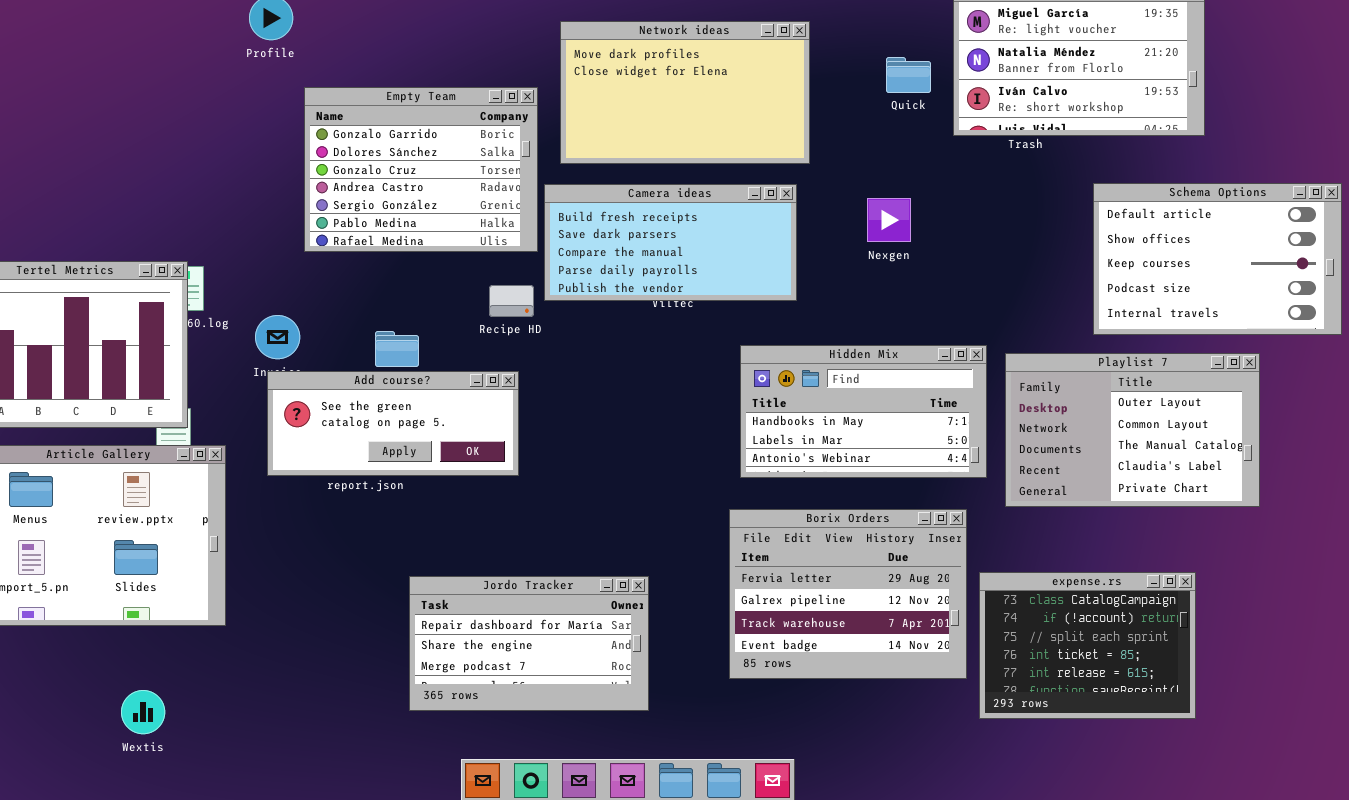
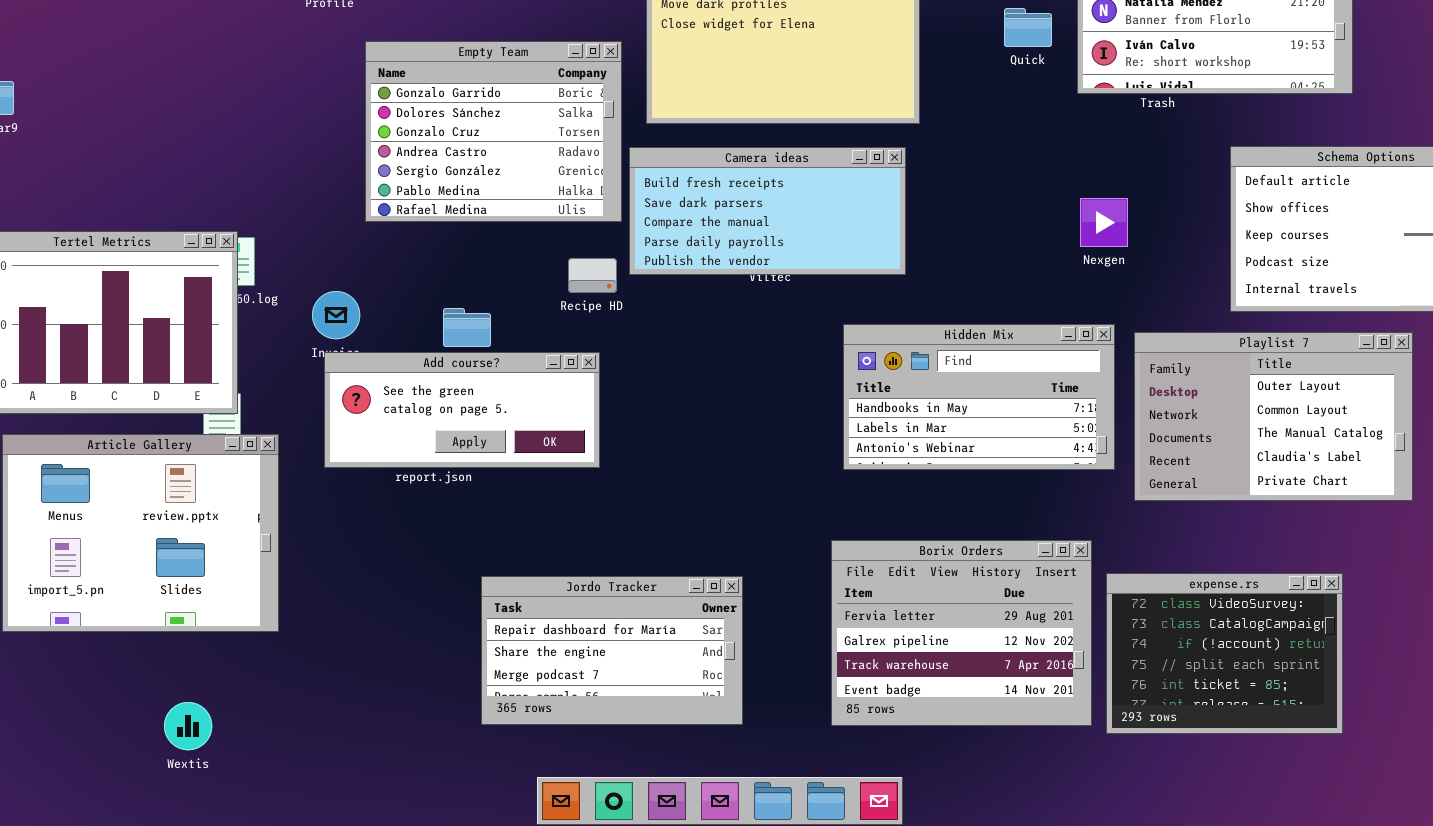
Nexgen: [867,198,911,242] -> [1080,198,1128,247], moved
Borix Orders: [729,509,967,679] -> [831,540,1092,726], moved
expense.rs: [979,572,1196,719] -> [1106,573,1343,734], scrolled up 1 row

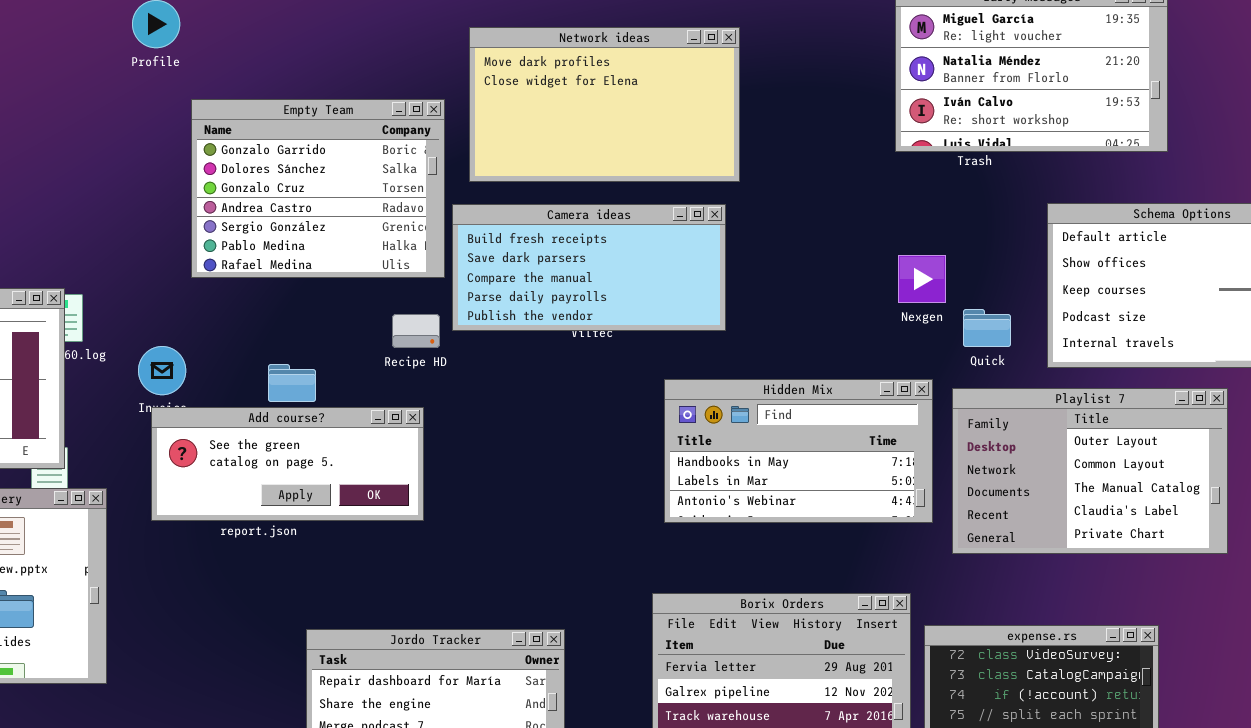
Quick: [1004,8,1052,47] -> [963,309,1011,347], moved

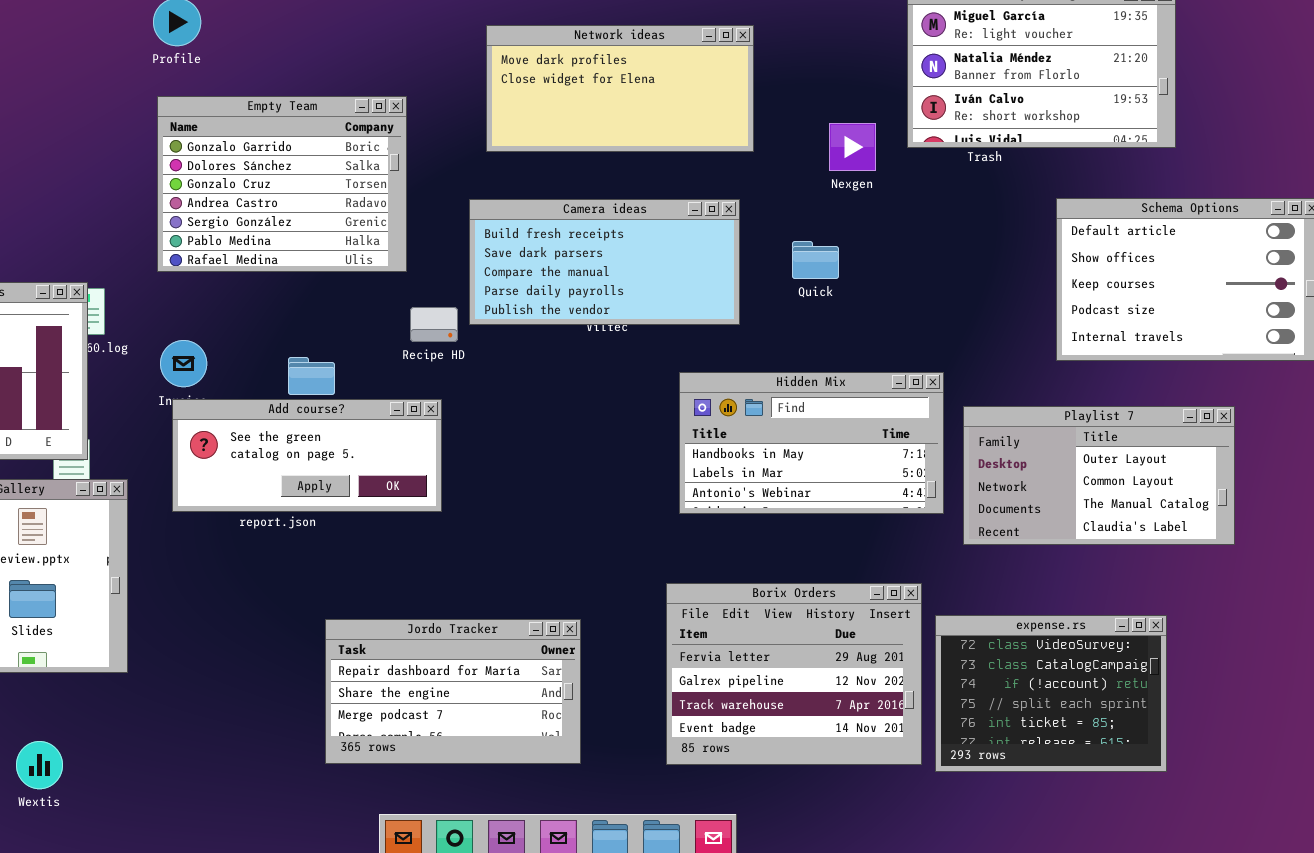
Network ideas: [469,27,740,182] -> [486,25,754,152], resized
Empty Team: [191,99,445,278] -> [157,96,407,272], moved
Nexgen: [898,255,946,303] -> [829,123,876,171], moved
Quick: [963,309,1011,347] -> [792,241,839,279], moved
Playlist 7: [952,388,1228,554] -> [963,406,1235,545], resized

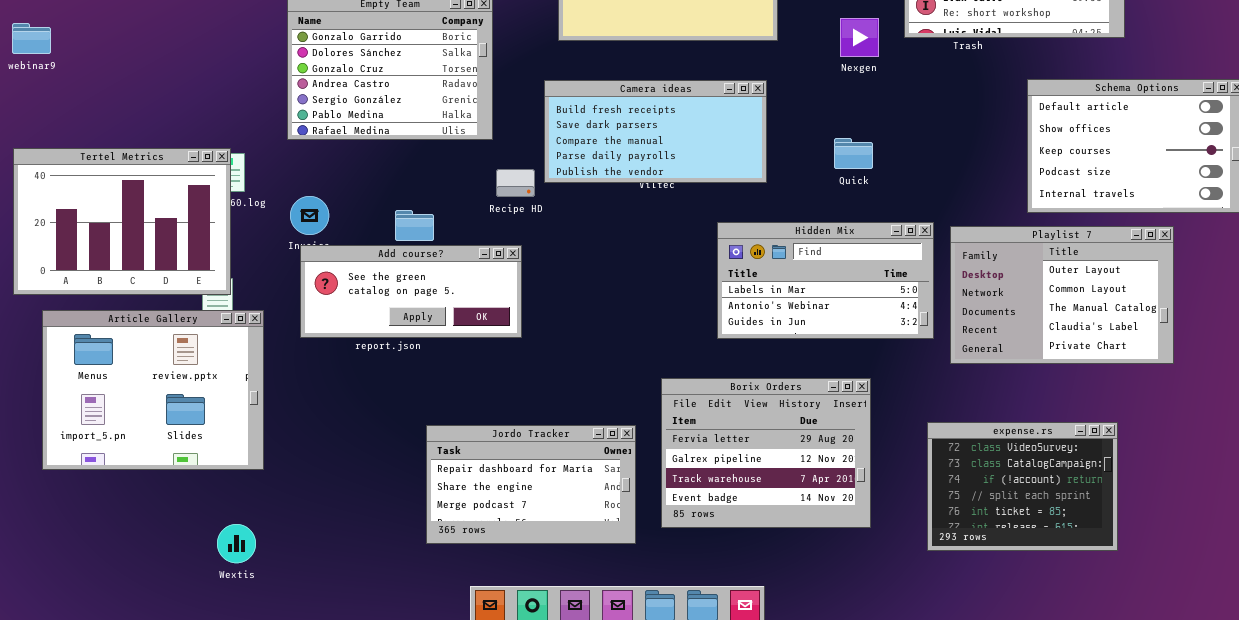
Quick: [792,241,839,279] -> [834,138,873,169], moved
Hidden Mix: [679,372,944,514] -> [717,222,934,339], scrolled down 1 row
Playlist 7: [963,406,1235,545] -> [950,226,1174,364], resized
Borix Orders: [666,583,922,765] -> [661,378,871,528], moved
Wextis: [16,741,63,789] -> [217,524,256,563], moved

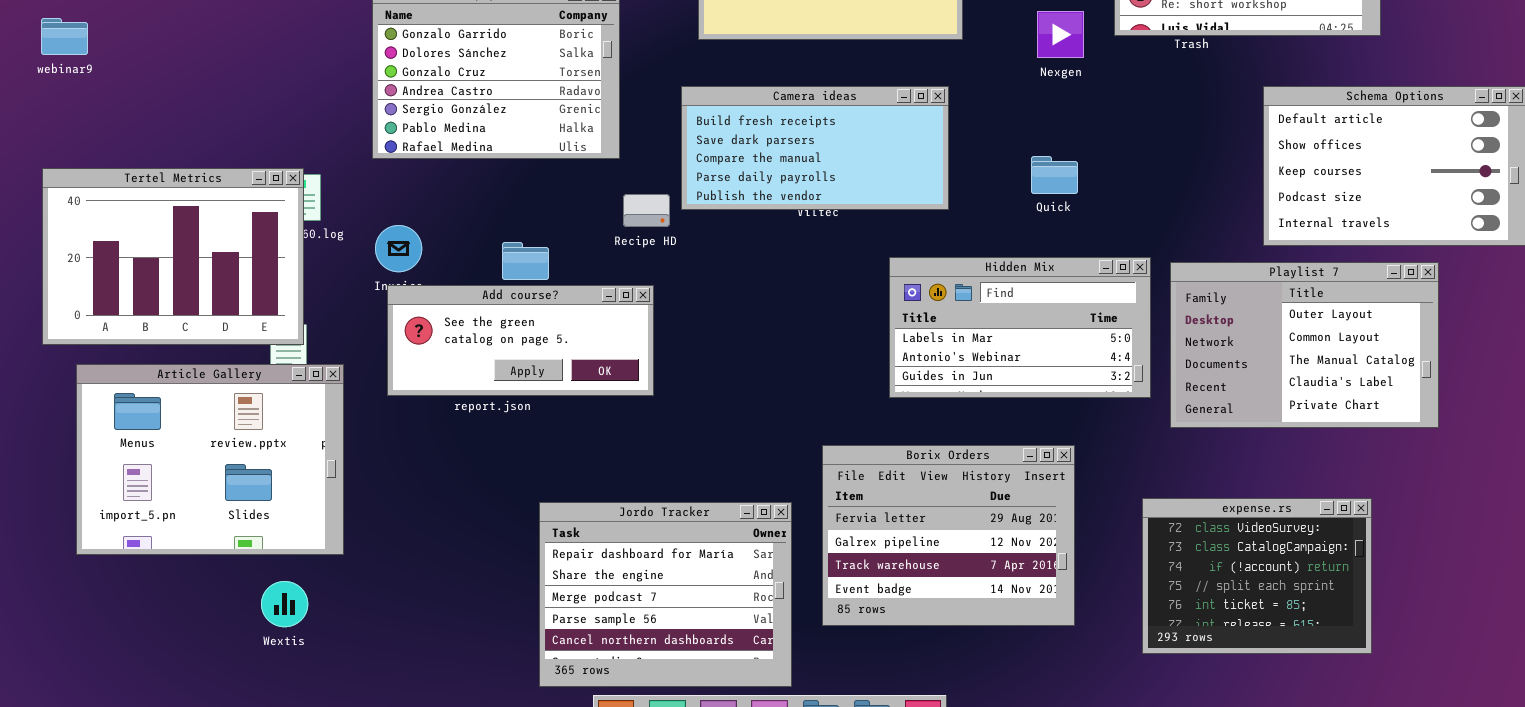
Jordo Tracker: [426,425,636,544] -> [539,502,792,687], resized
Wextis: [217,524,256,563] -> [261,581,308,627], moved

